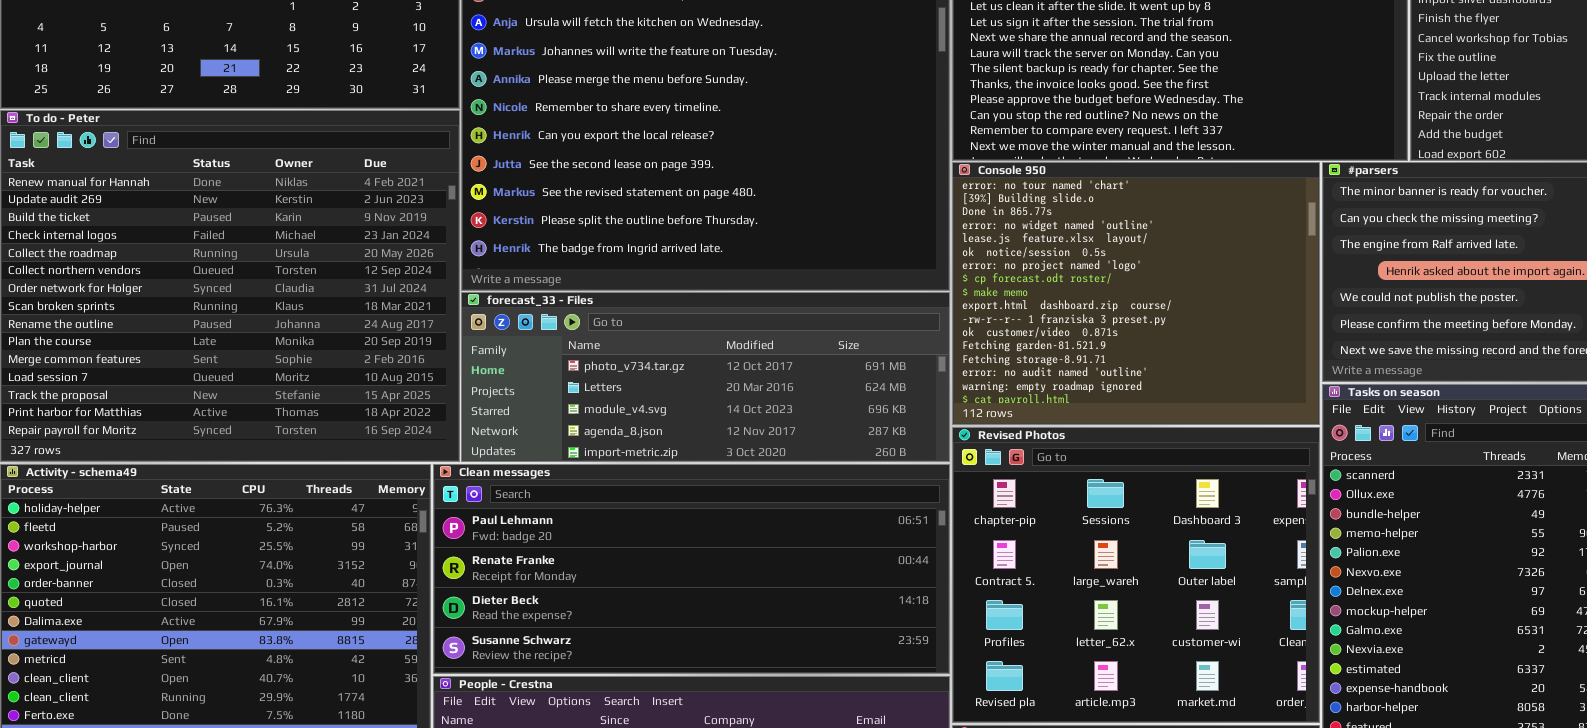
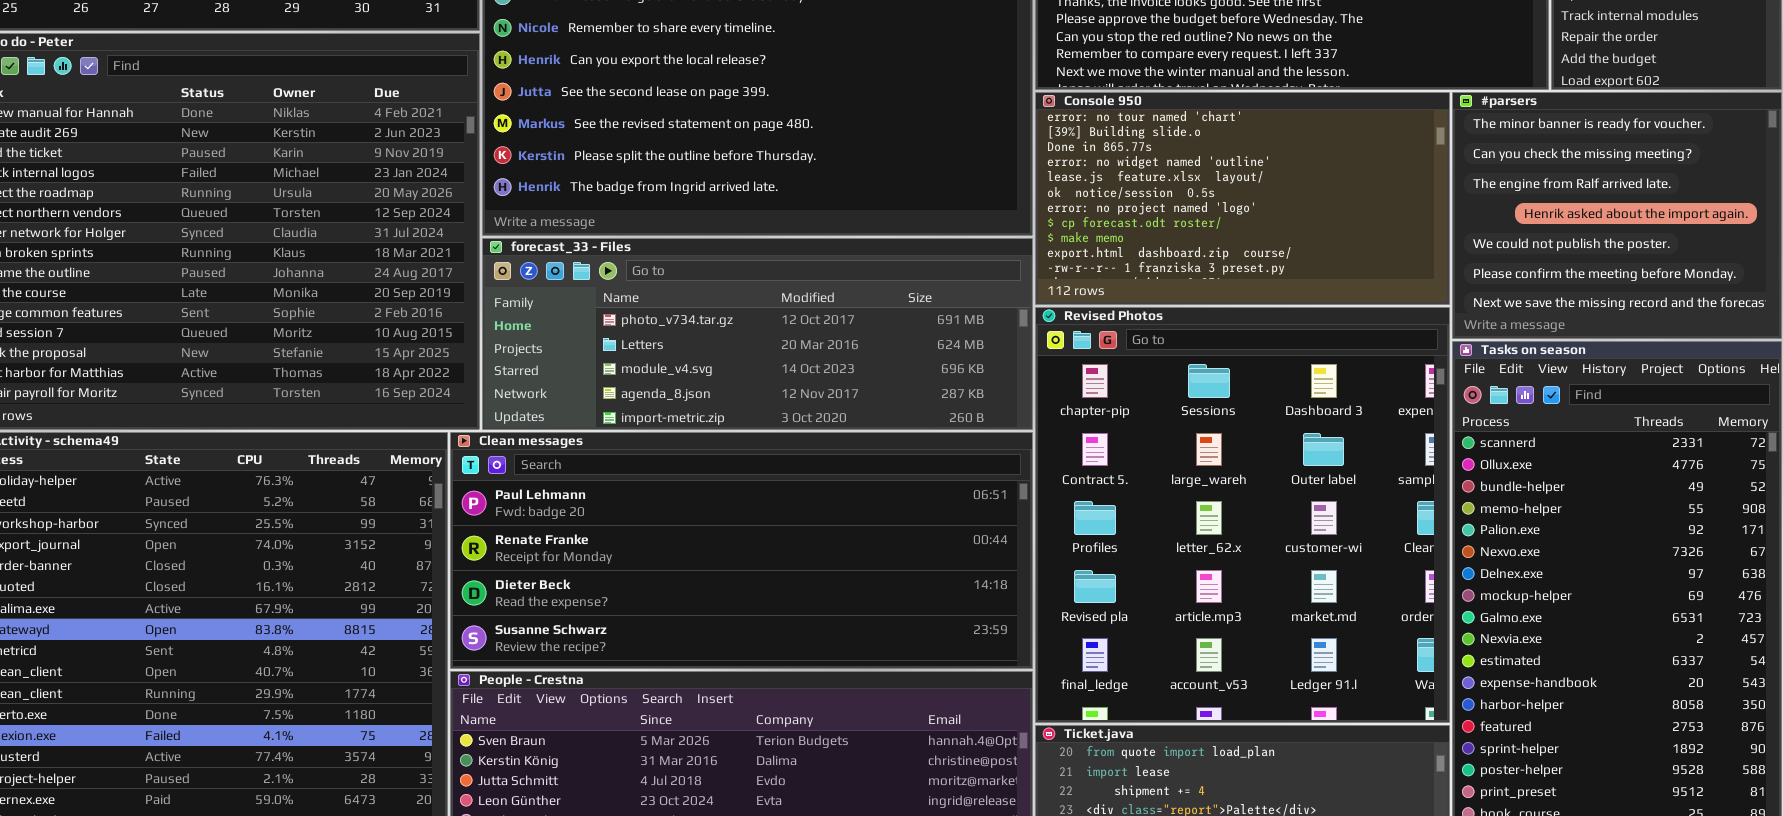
Console 950: [952,162,1320,425] -> [1035,92,1450,305], resized
Revised Photos: [952,427,1320,723] -> [1035,307,1450,723], resized

